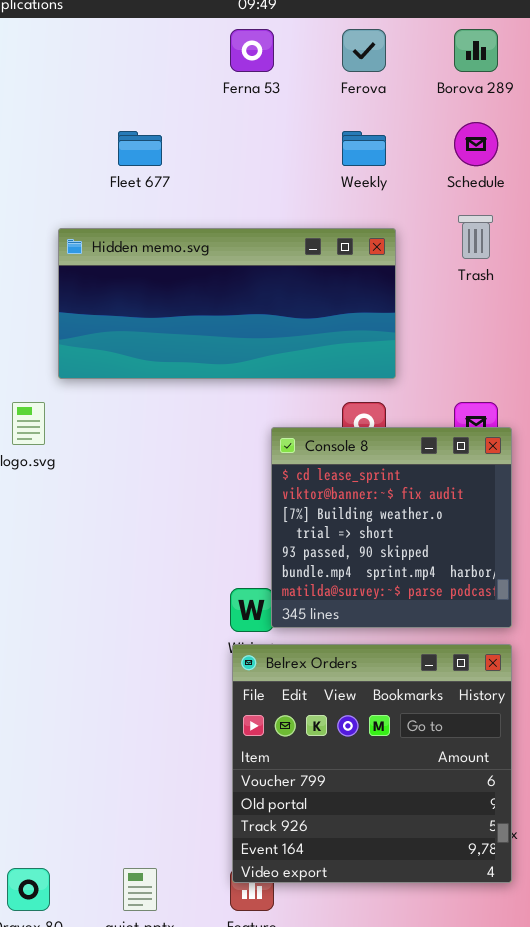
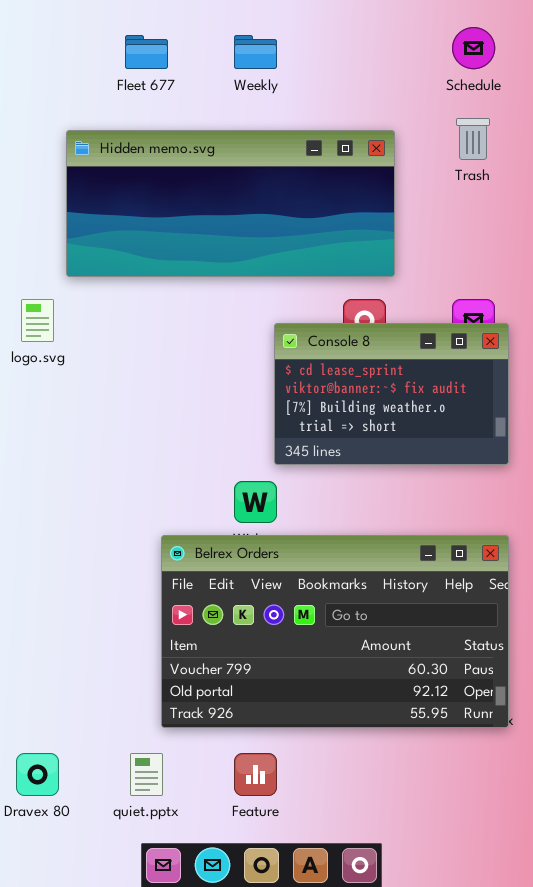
Weekly: [342,131,386,166] -> [234,35,277,69], moved
Console 8: [271,427,512,628] -> [274,323,509,465], resized
Belrex Orders: [232,644,512,883] -> [161,535,509,728], resized

